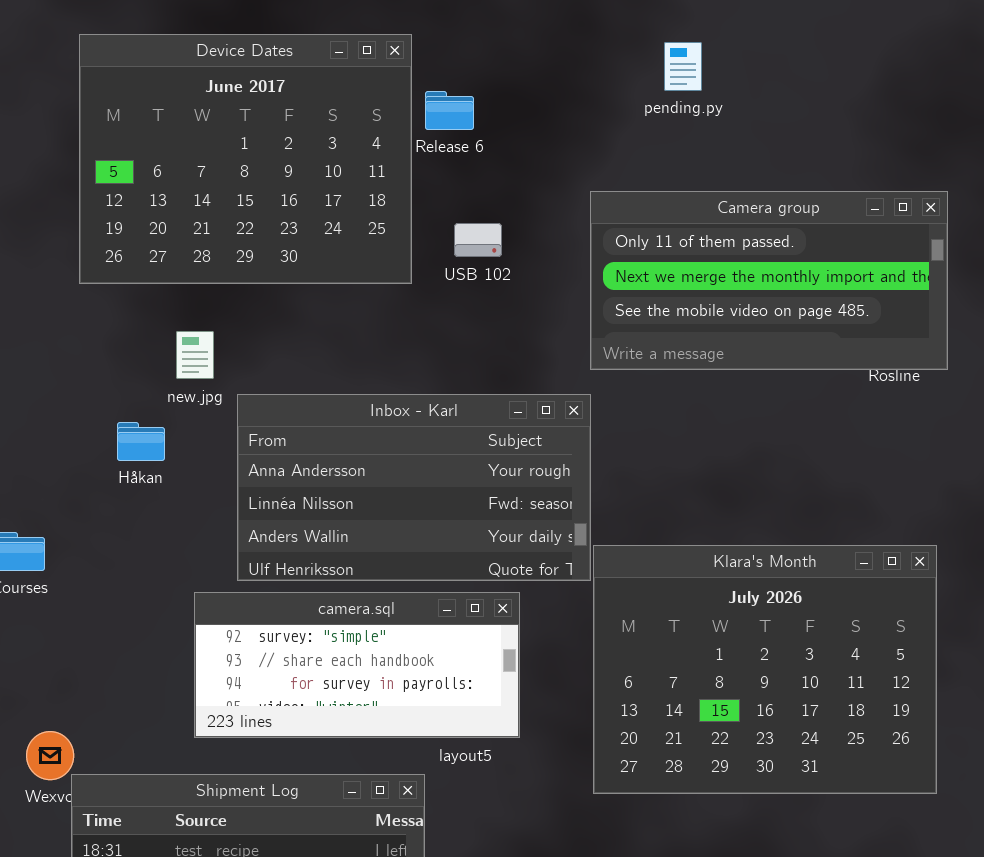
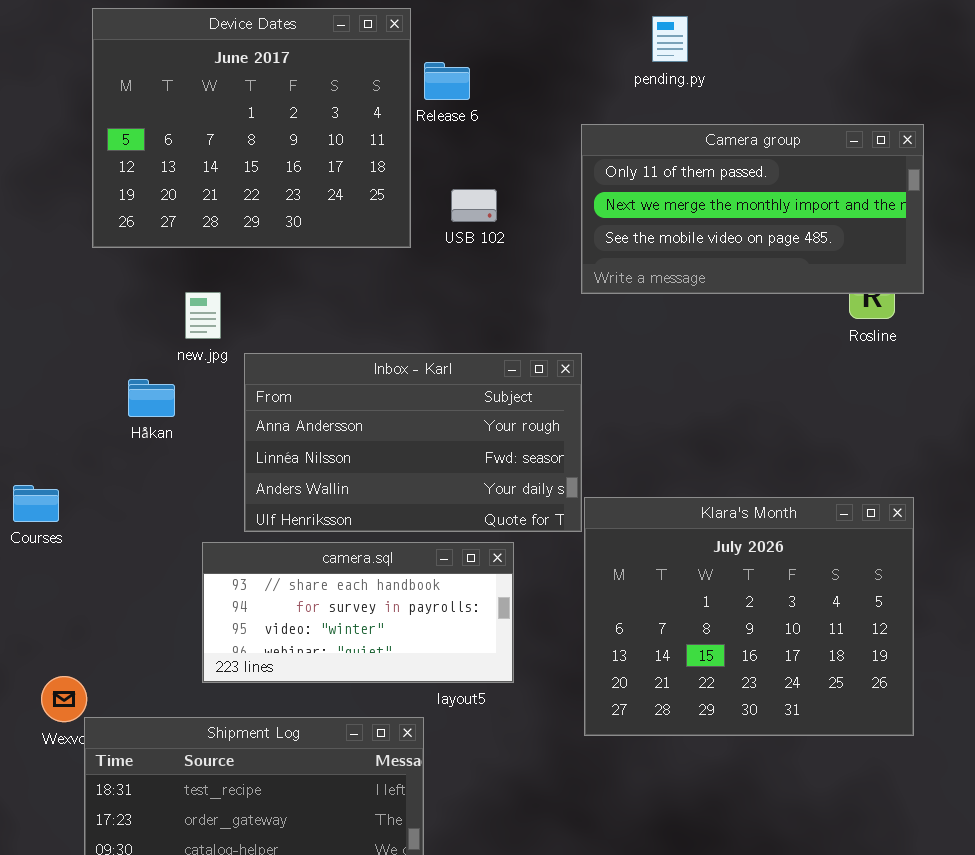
Camera group: [590,191,948,370] -> [581,124,924,294], moved
camera.sql: [194,592,520,738] -> [202,542,514,683], scrolled down 1 row

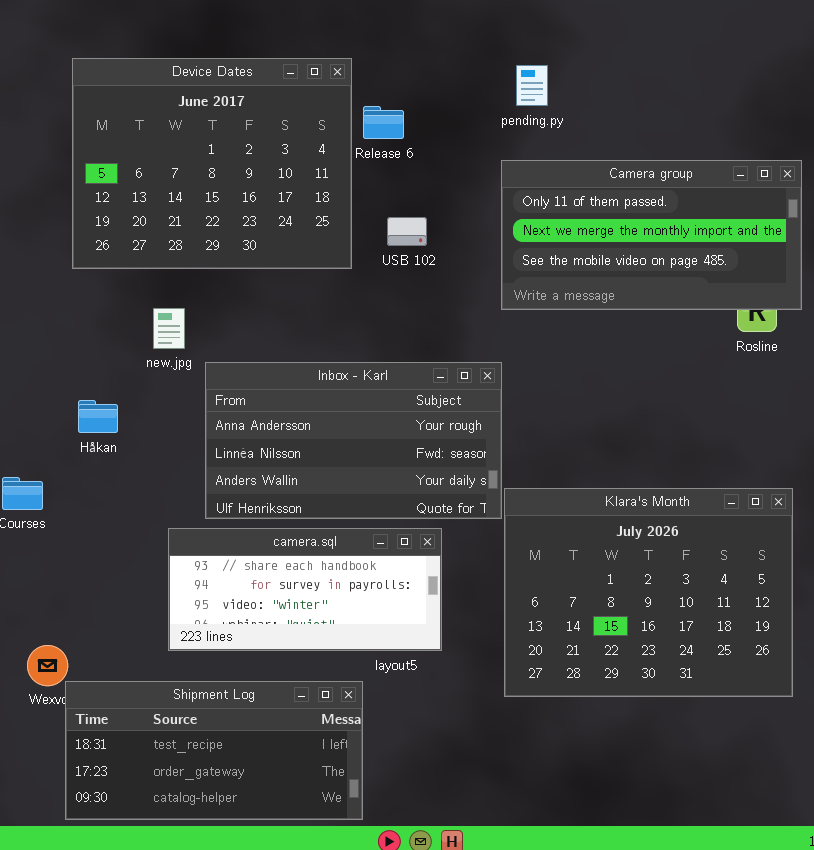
pending.py: [652,16,688,62] -> [516,65,548,106], moved
Håkan: [128,379,175,417] -> [78,400,118,433], moved

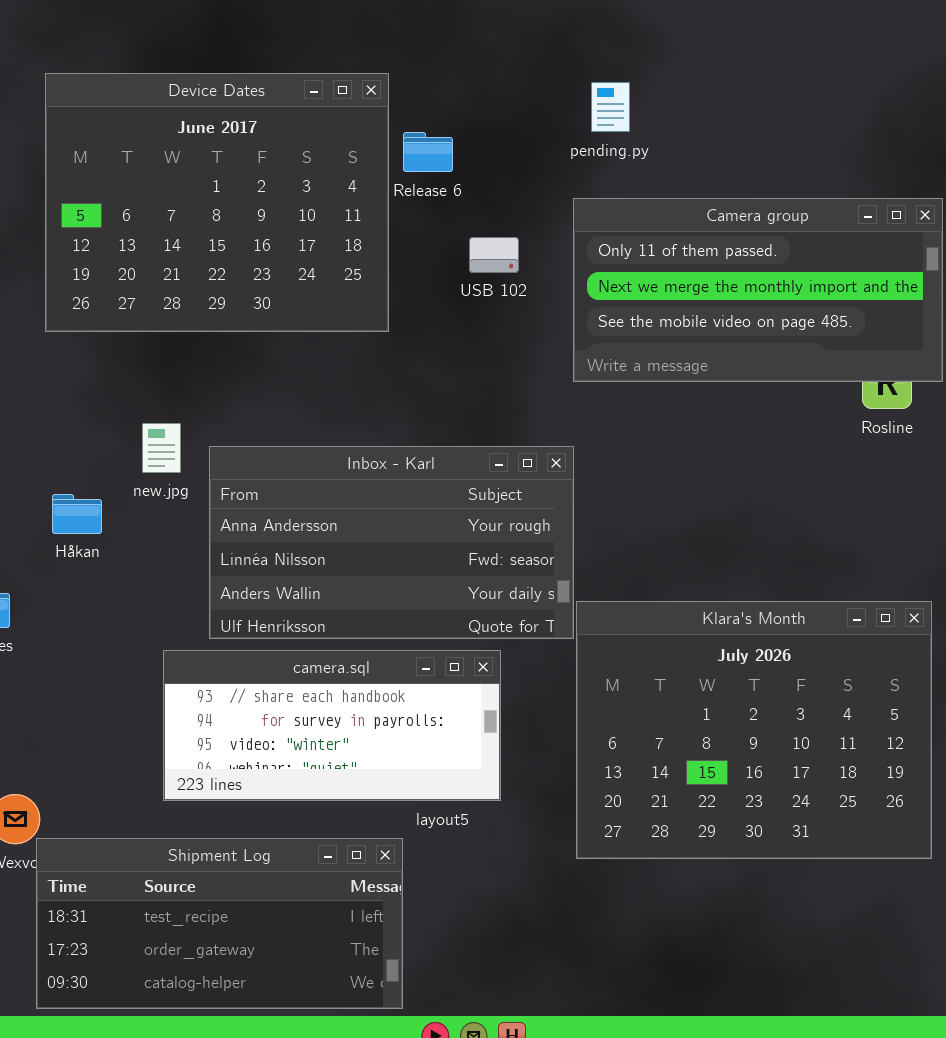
USB 102: [387,217,427,246] -> [469,237,519,273], moved
new.jpg: [153,308,185,349] -> [142,423,181,473], moved

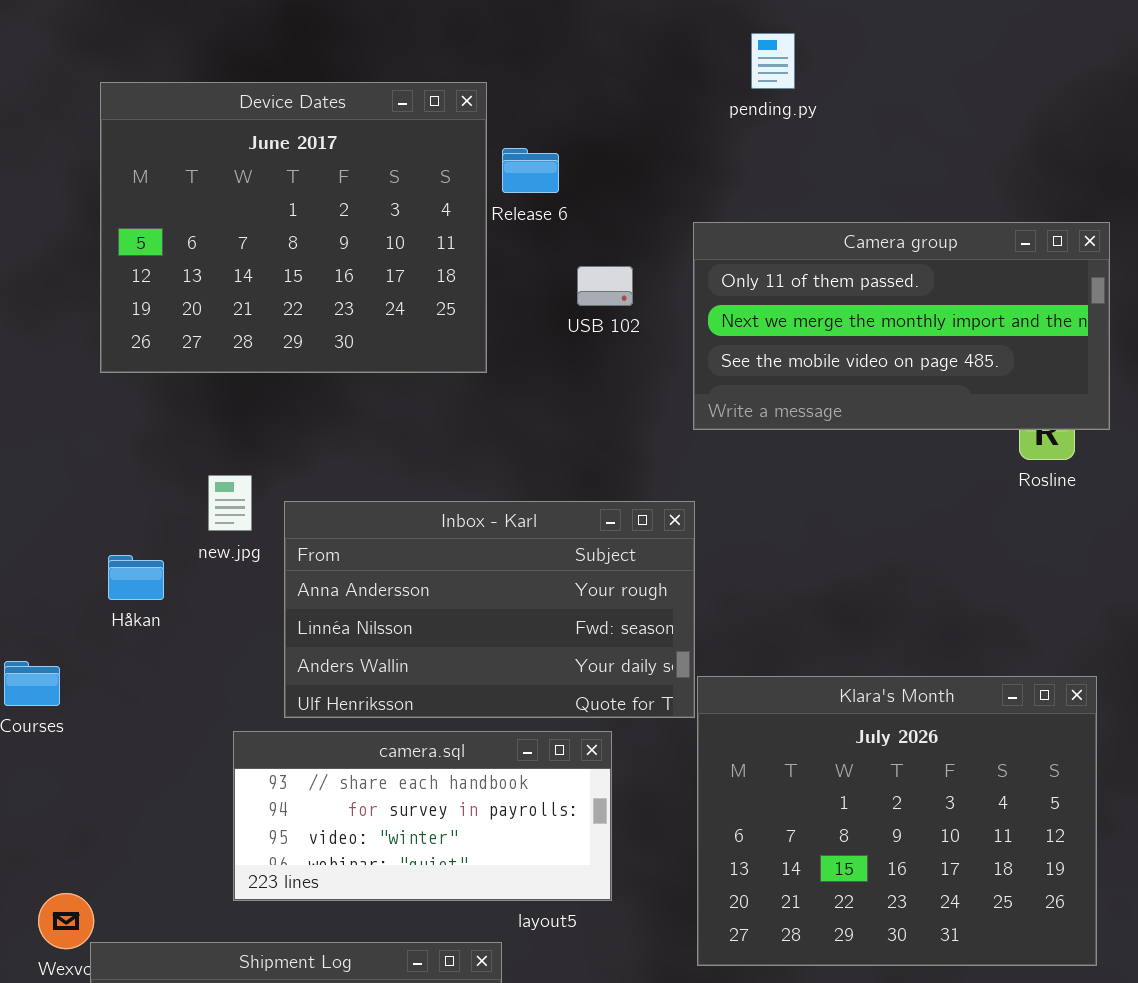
pending.py: [591,82,630,132] -> [751,33,795,89], moved

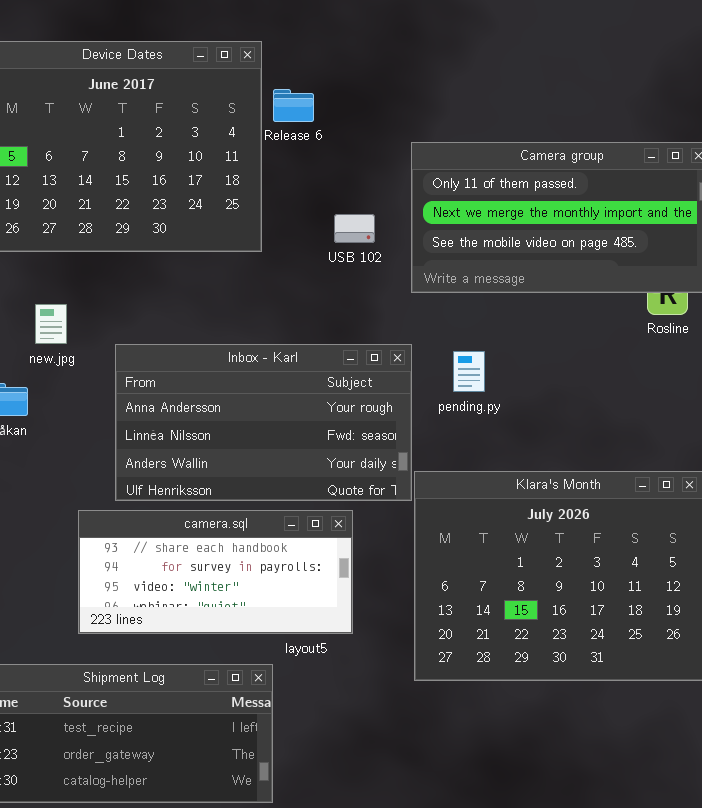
pending.py: [751,33,795,89] -> [453,351,485,392], moved
USB 102: [577,266,633,306] -> [334,214,375,243], moved
new.jpg: [208,475,252,531] -> [35,304,67,344], moved

